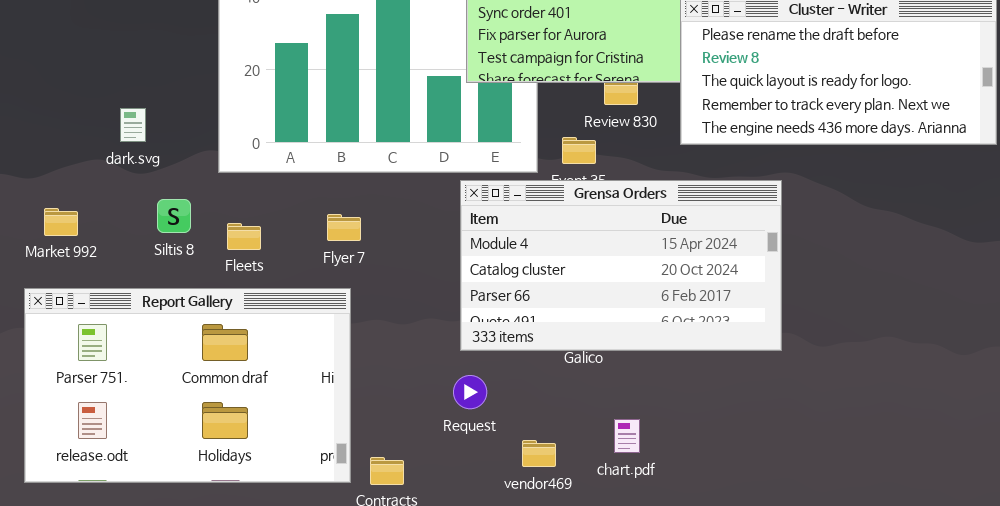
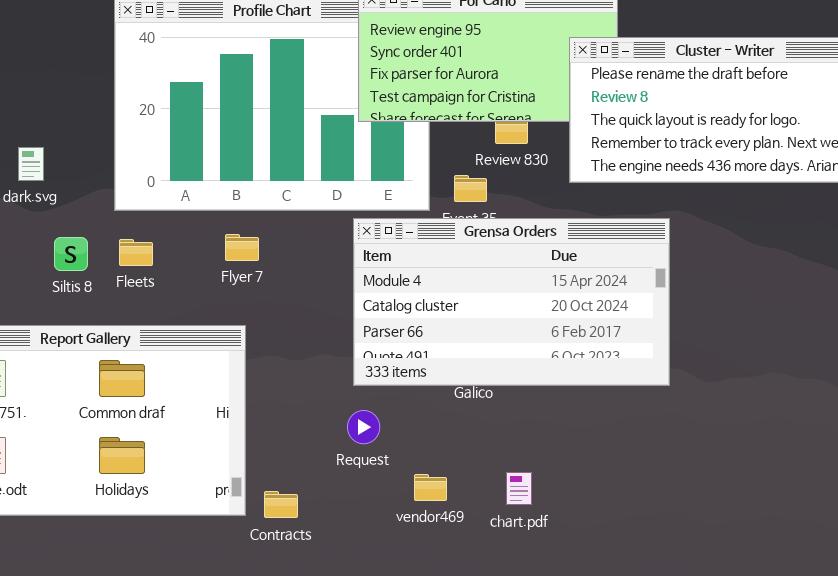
Flyer 7: [327,214,361,241] -> [225,234,259,261], moved
Fleets: [227,223,261,250] -> [119,239,153,266], moved
chart.pdf: [614,419,640,453] -> [506,472,532,505], moved

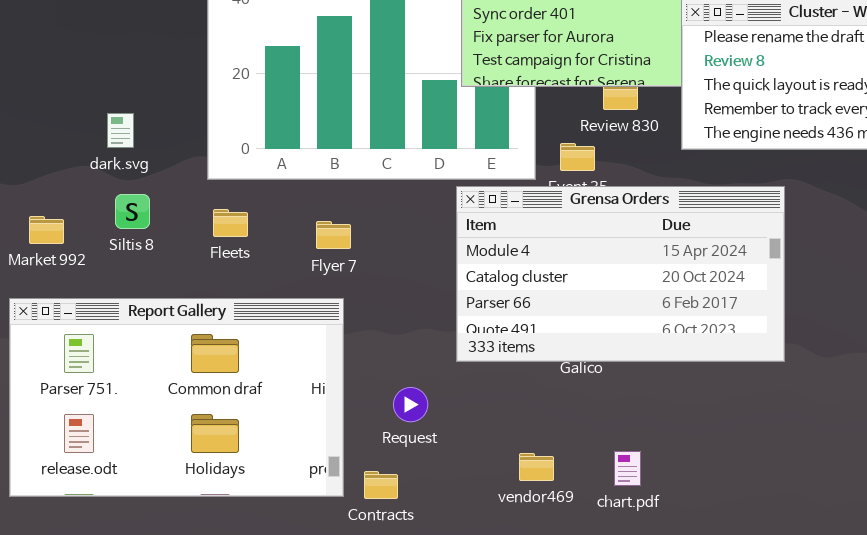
Flyer 7: [225,234,259,261] -> [316,221,351,249], moved
Siltis 8: [54,237,88,271] -> [115,194,150,229], moved
Request: [347,410,380,444] -> [393,387,428,422], moved

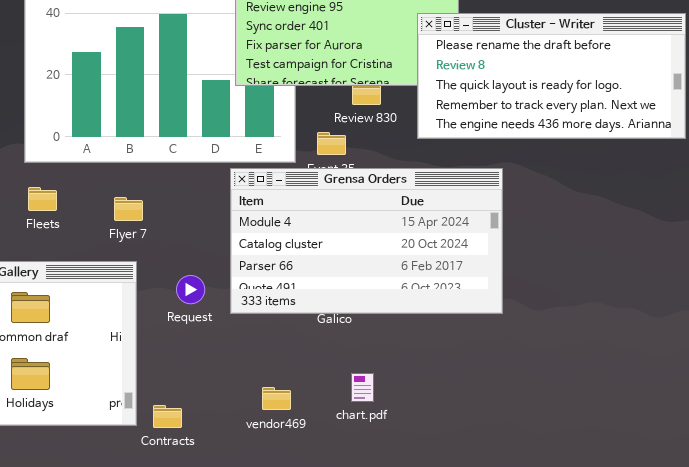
Request: [393,387,428,422] -> [176,275,205,304], moved
chart.pdf: [614,451,641,486] -> [351,373,374,402], moved
vendor469: [519,453,554,481] -> [262,387,291,410], moved

